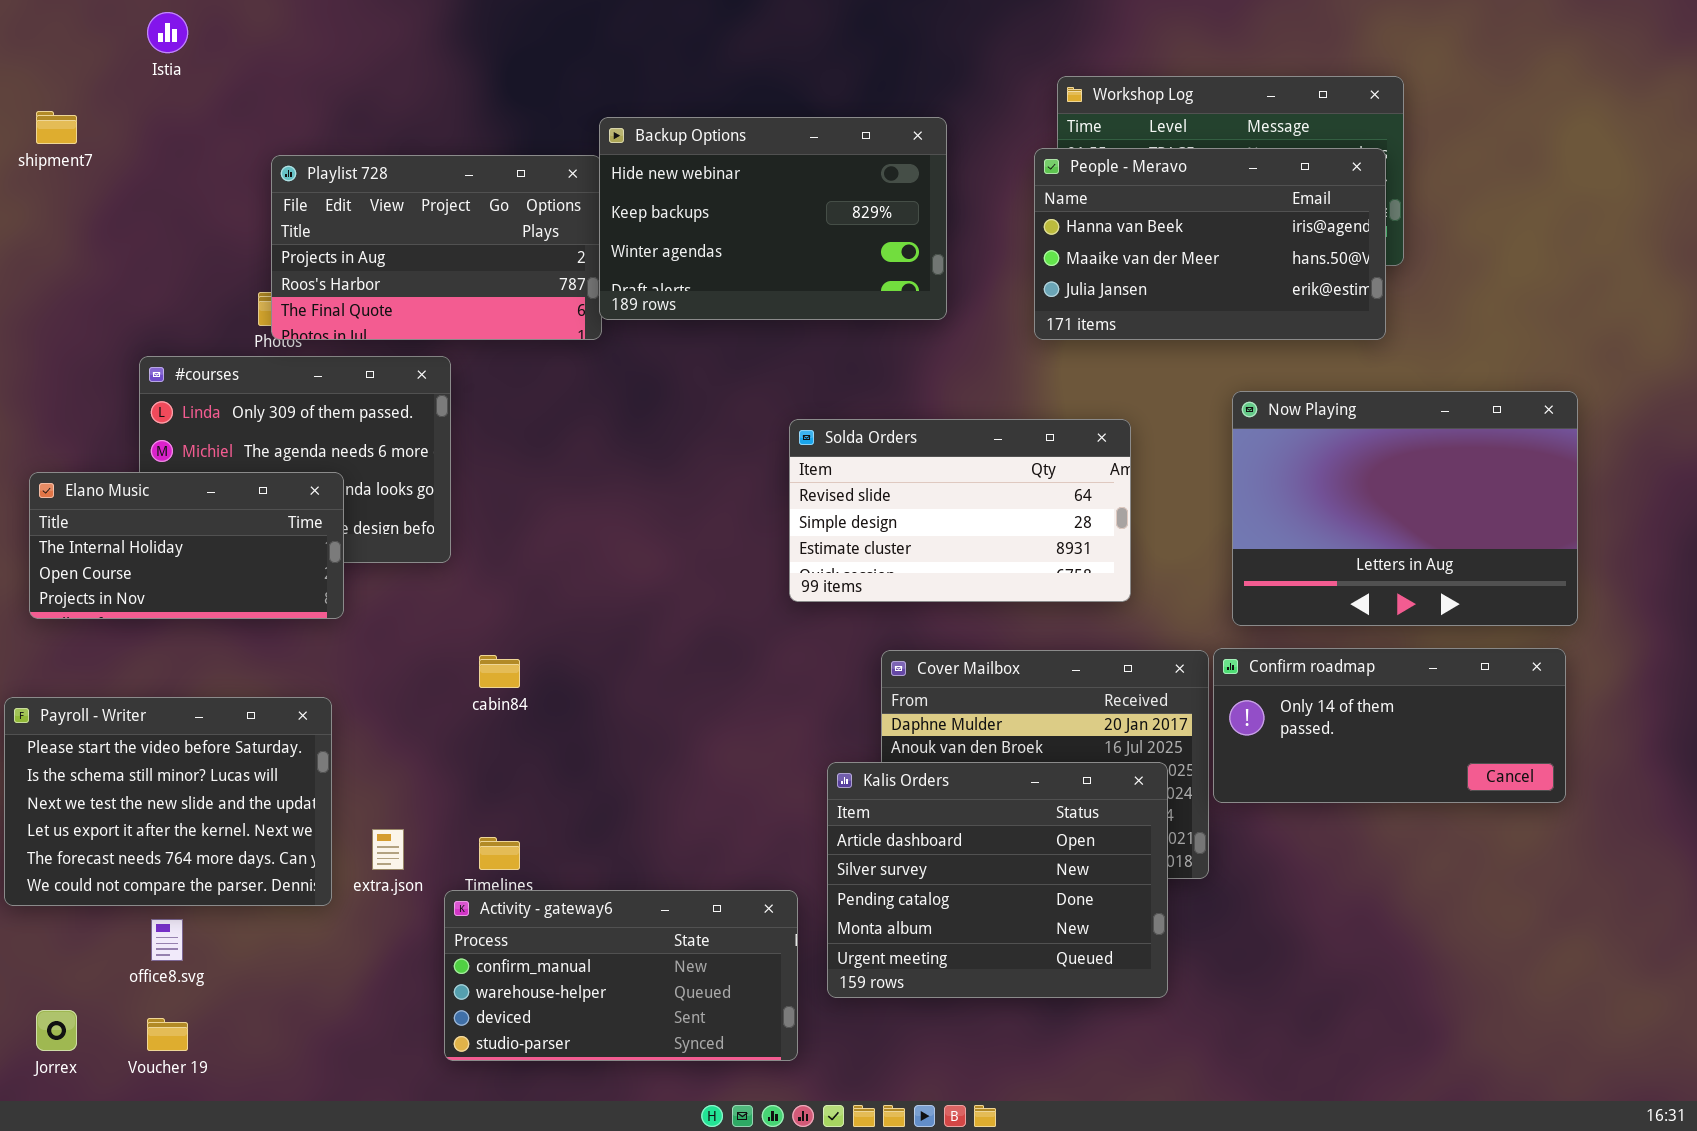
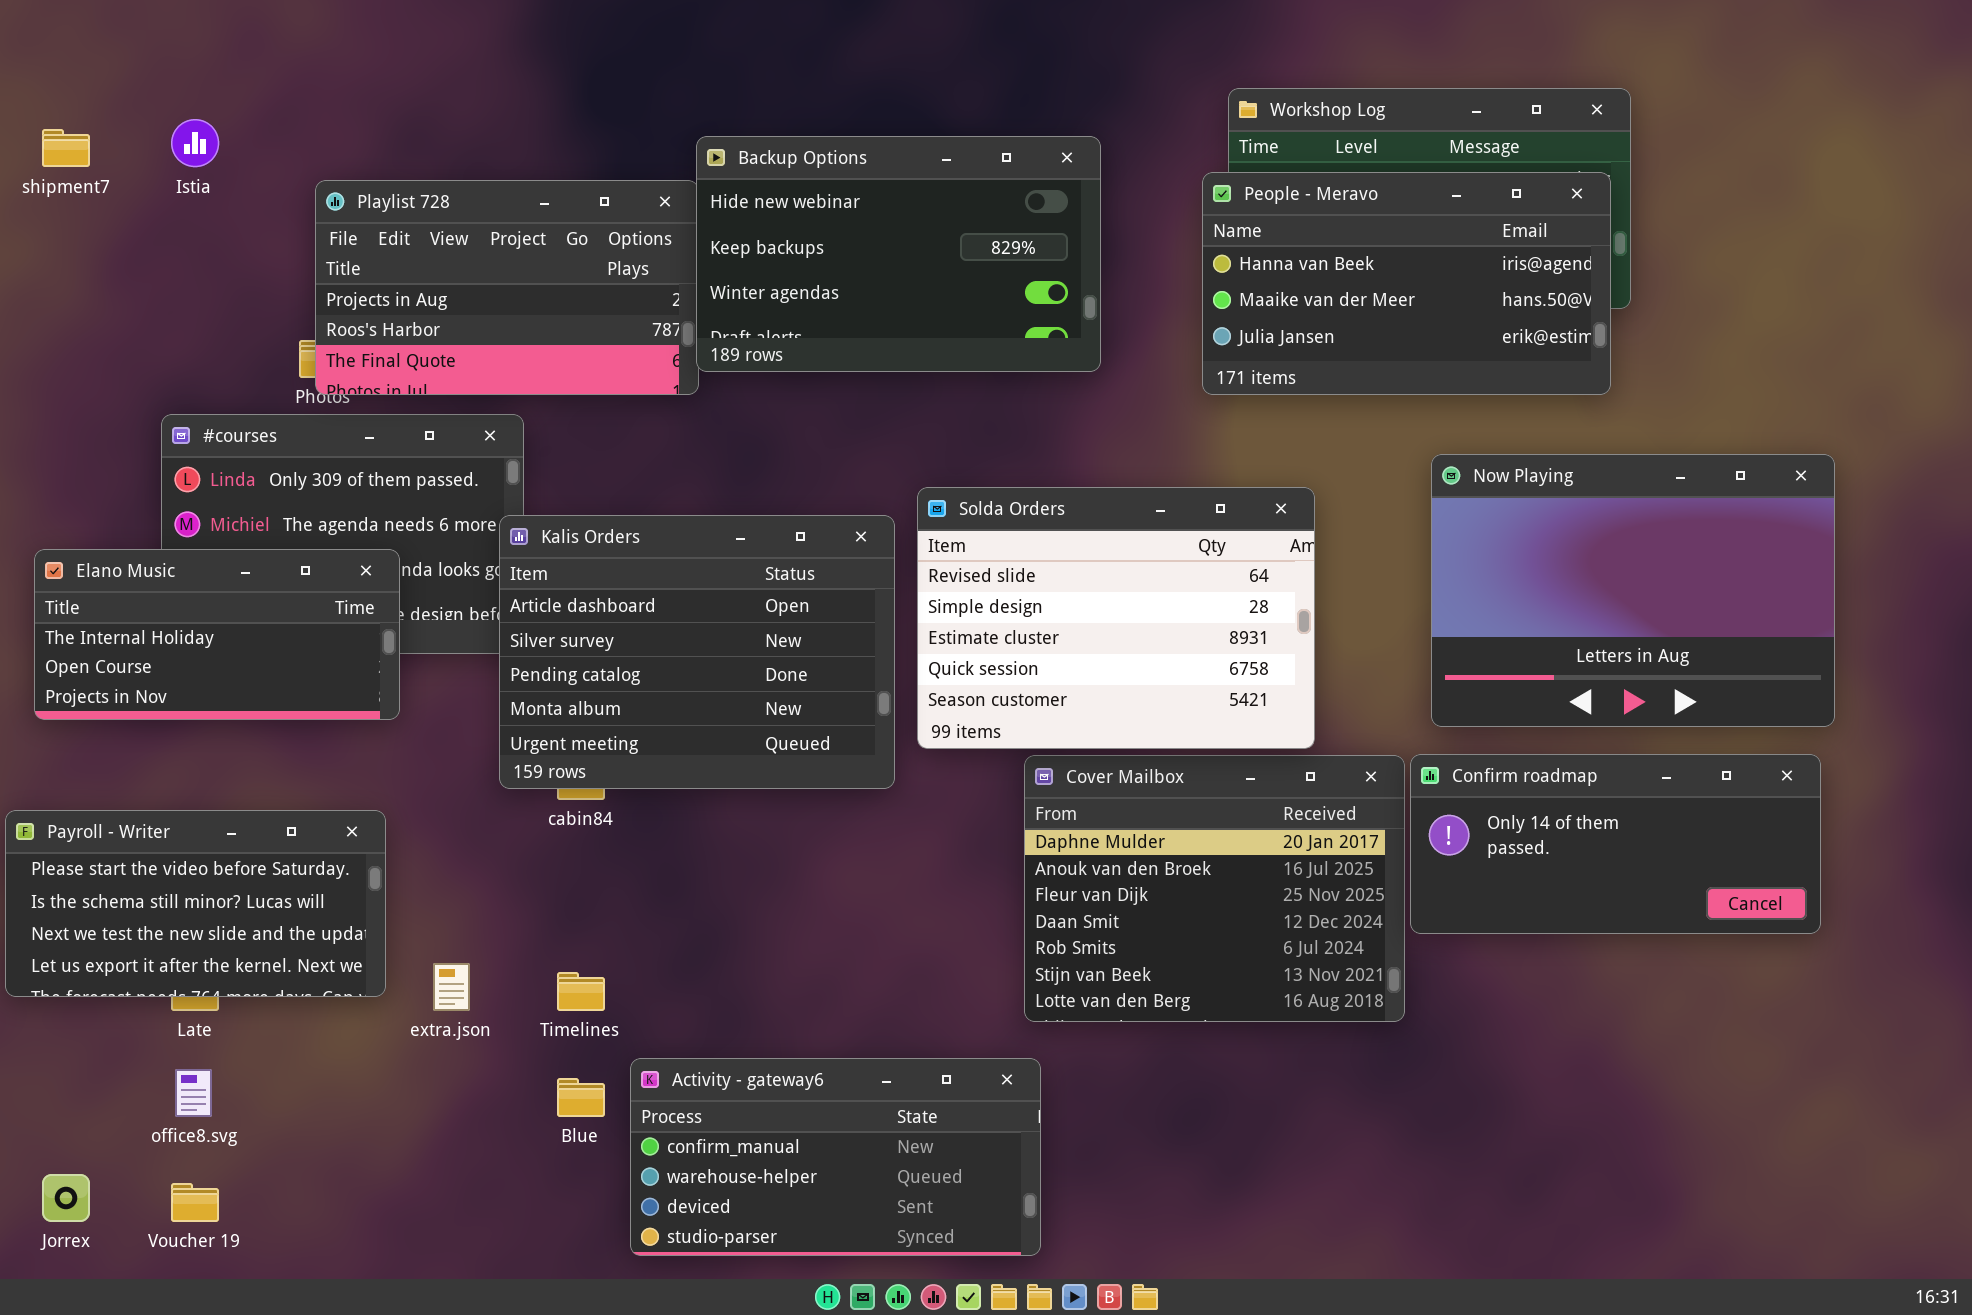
Istia: [147,12,188,53] -> [171,119,219,167], moved
Solda Orders: [789,419,1131,602] -> [917,487,1315,749], resized
Payroll - Writer: [4,697,332,906] -> [5,810,386,997], resized
Kalis Orders: [827,762,1168,998] -> [499,515,895,789], moved
Activity - gateway6: [444,890,798,1061] -> [630,1058,1041,1256], moved

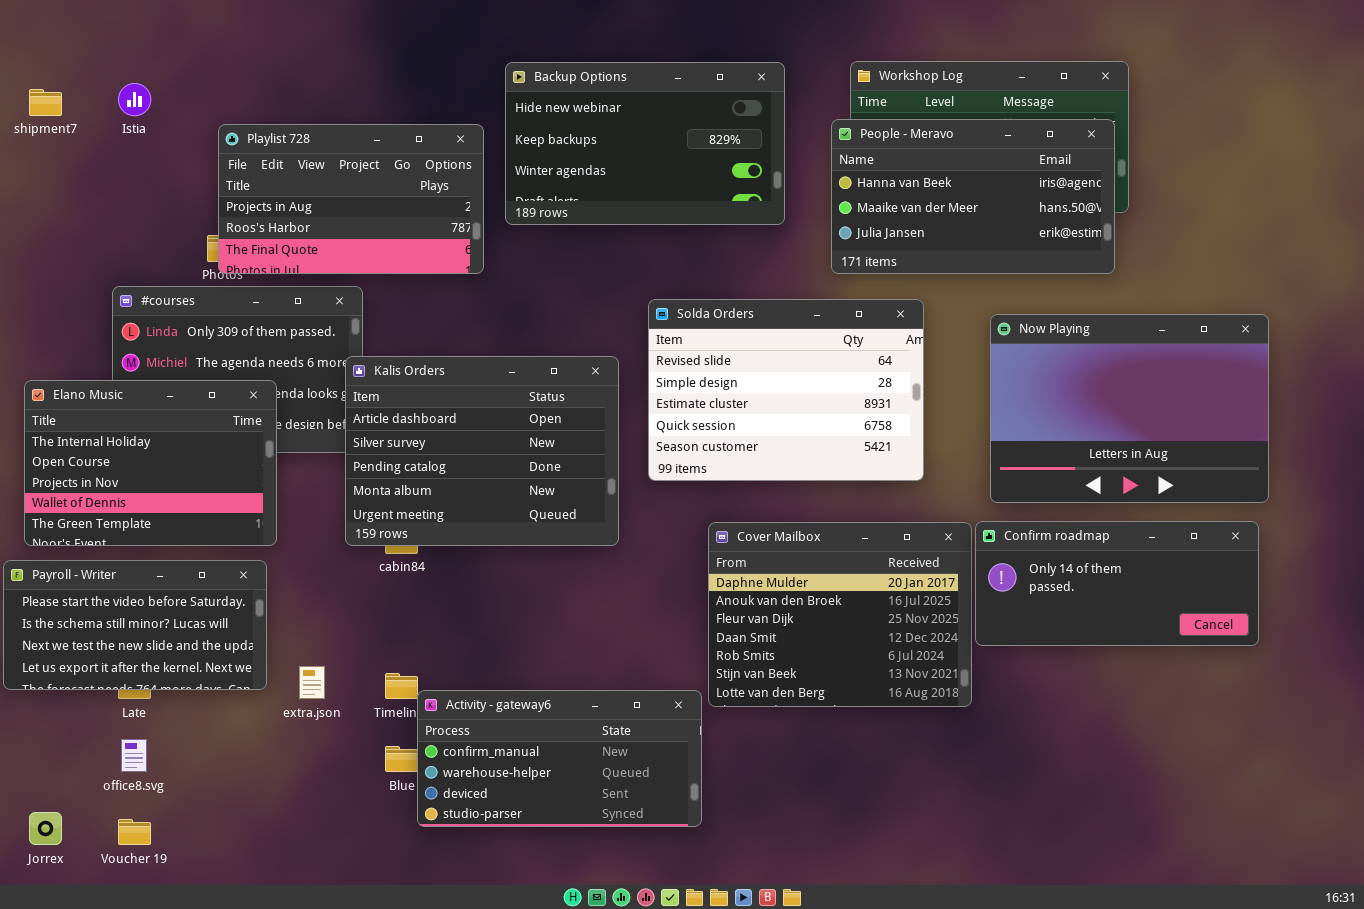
Backup Options: [696,136,1101,372] -> [505,62,785,225], moved
Solda Orders: [917,487,1315,749] -> [648,299,924,481], moved
Elano Music: [34,549,400,720] -> [24,380,277,546], resized
Activity - gateway6: [630,1058,1041,1256] -> [417,690,702,827], moved

